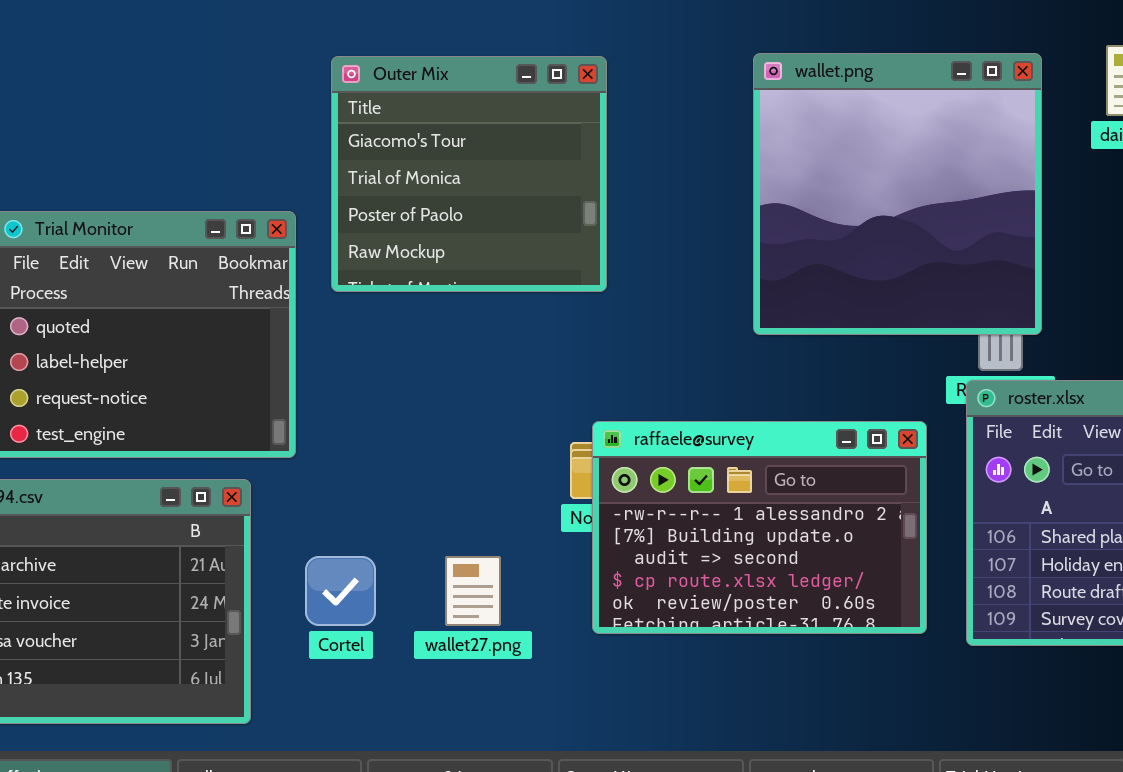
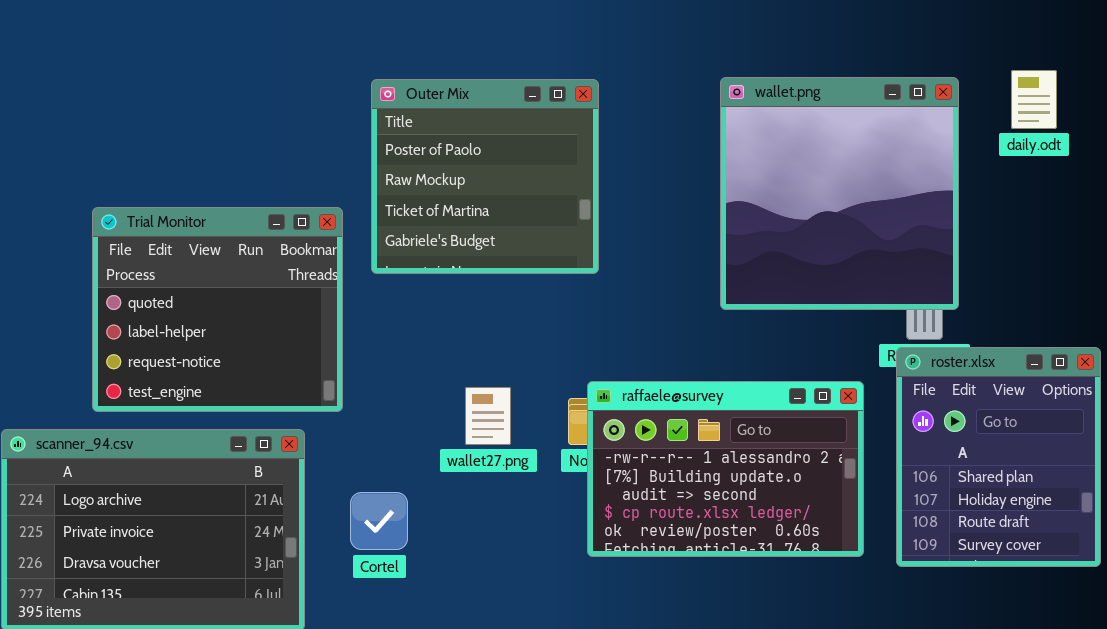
Outer Mix: [331,56,607,292] -> [371,79,599,274], scrolled down 2 rows
wallet27.png: [445,556,501,626] -> [465,387,511,445], moved

